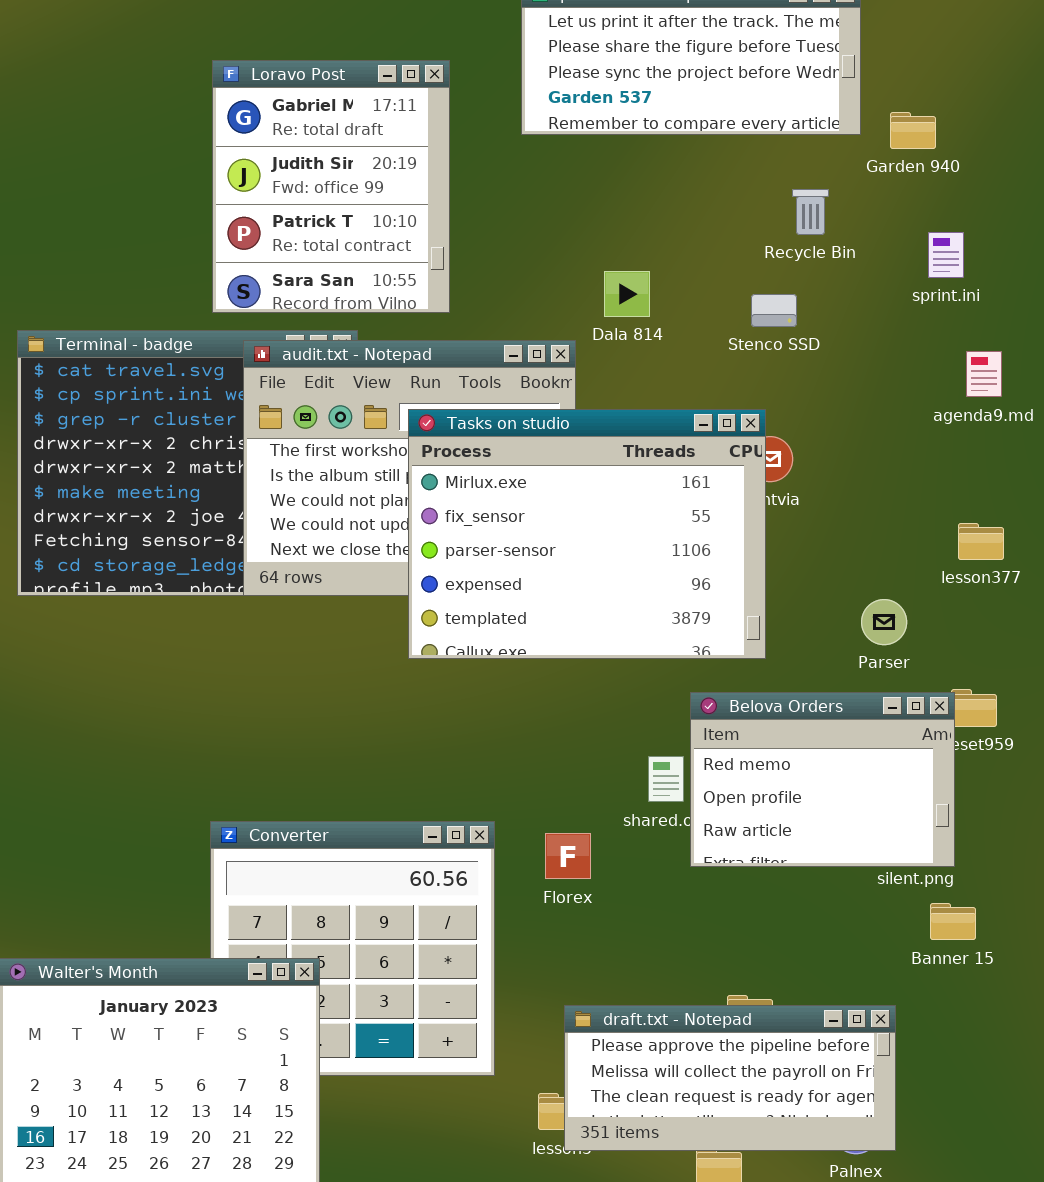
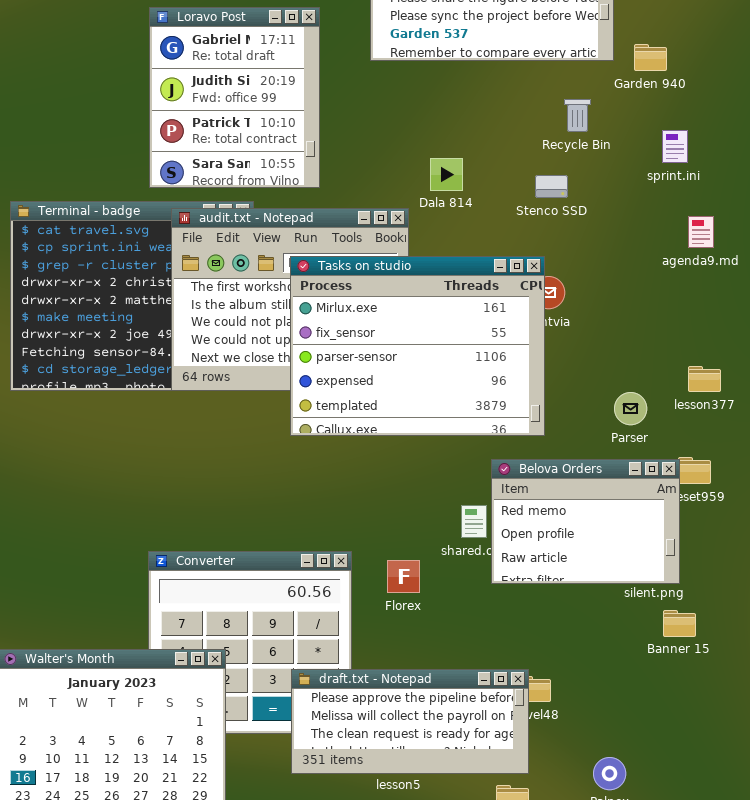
lesson377: [958,523,1004,560] -> [688,366,721,392], moved
draft.txt - Notepad: [564,1005,896,1151] -> [291,669,529,774], moved

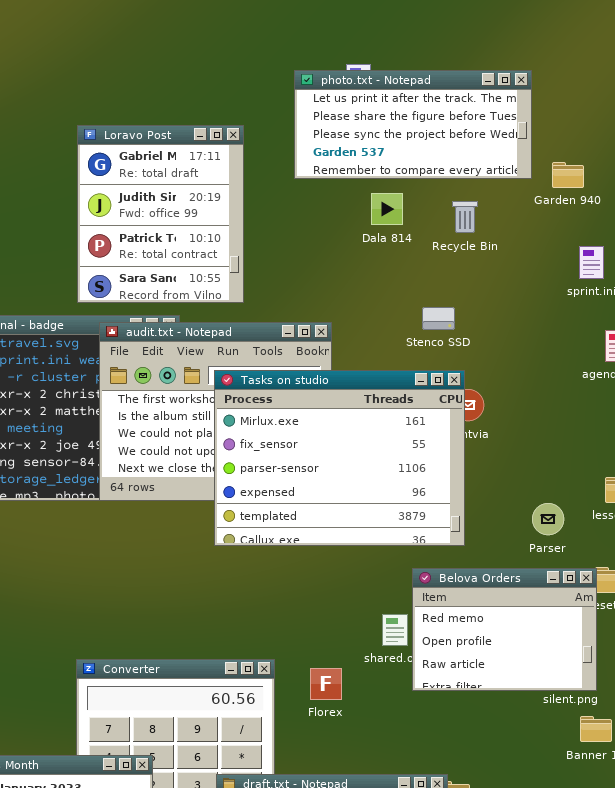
Recycle Bin: [564,99,591,132] -> [452,201,478,233], moved
Dala 814: [430,158,463,191] -> [371,193,403,225], moved
Stenco SSD: [535,175,568,198] -> [422,307,455,330], moved

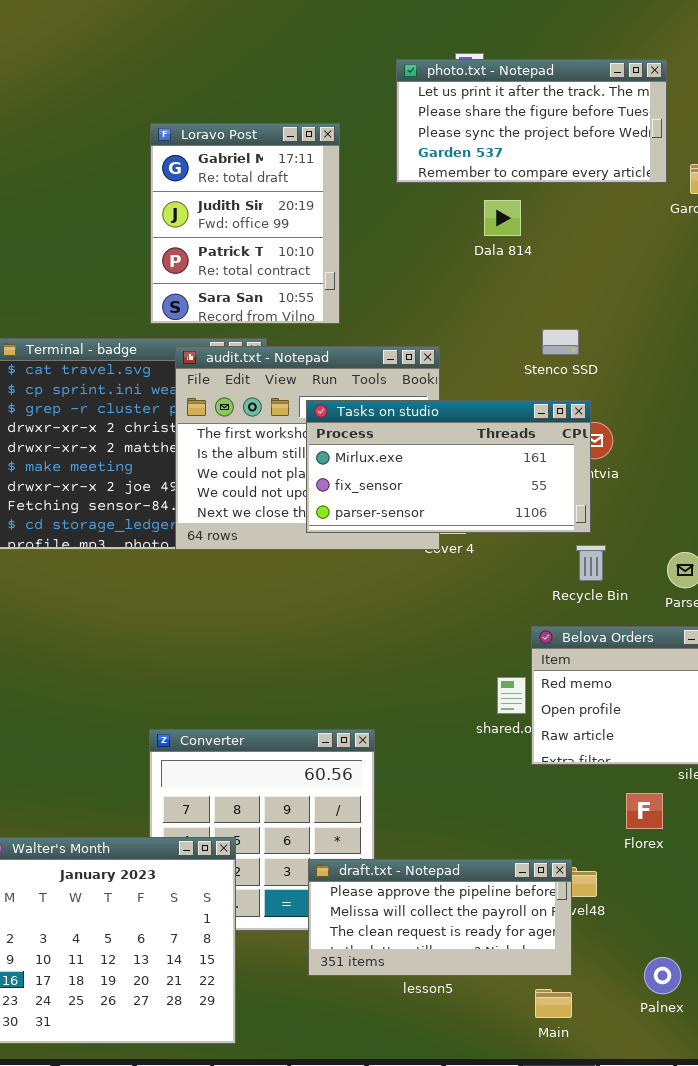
Recycle Bin: [452,201,478,233] -> [576,545,606,581], moved
Tasks on studio: [214,370,465,546] -> [306,400,591,533], resized
Florex: [310,668,342,700] -> [626,793,663,829], moved

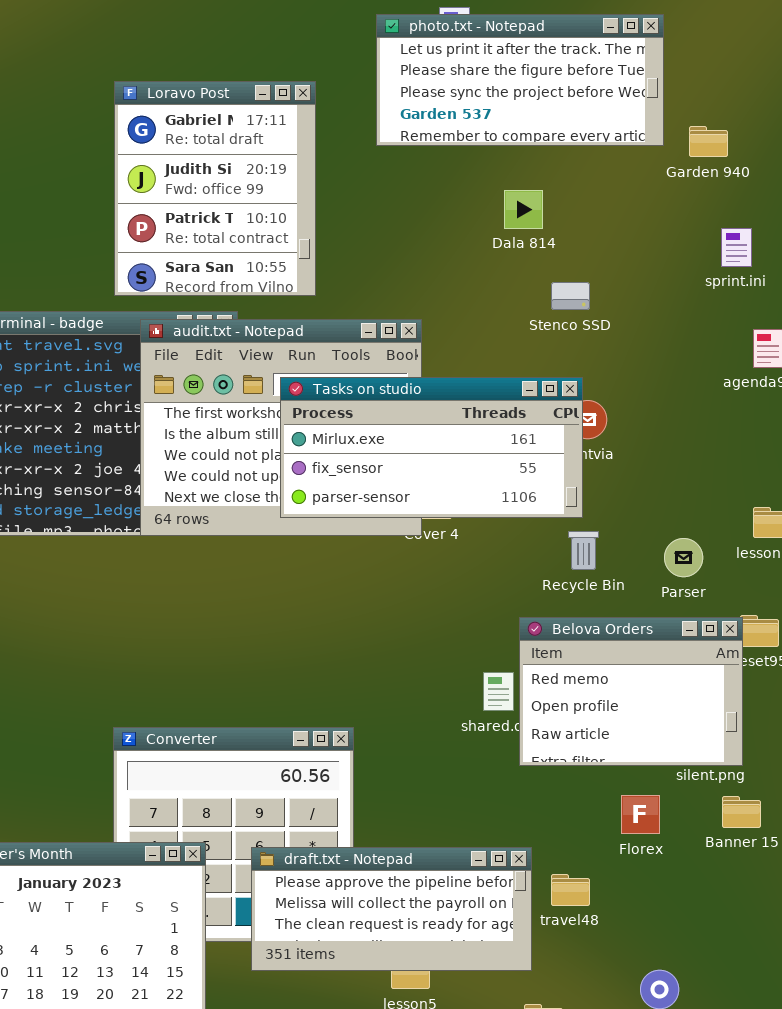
Dala 814: [484,200,521,236] -> [504,190,543,229], moved
Stenco SSD: [542,329,579,355] -> [551,282,590,310], moved
draft.txt - Notepad: [308,859,572,976] -> [251,847,532,971], moved

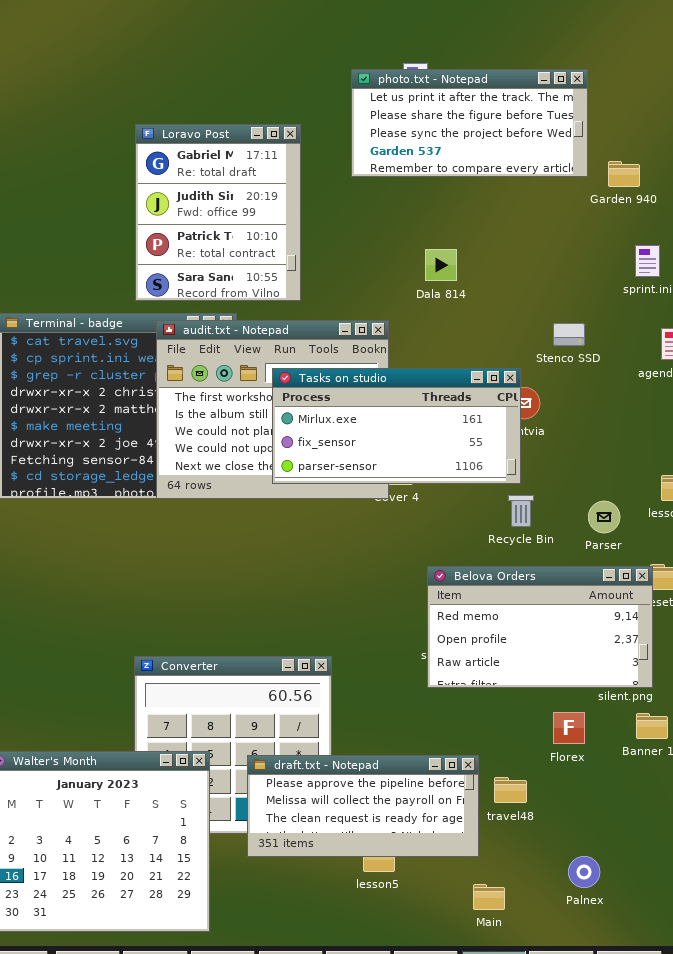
Dala 814: [504,190,543,229] -> [425,249,457,281], moved
Stenco SSD: [551,282,590,310] -> [553,323,585,346], moved
Belova Orders: [519,617,743,766] -> [427,566,653,688], resized

